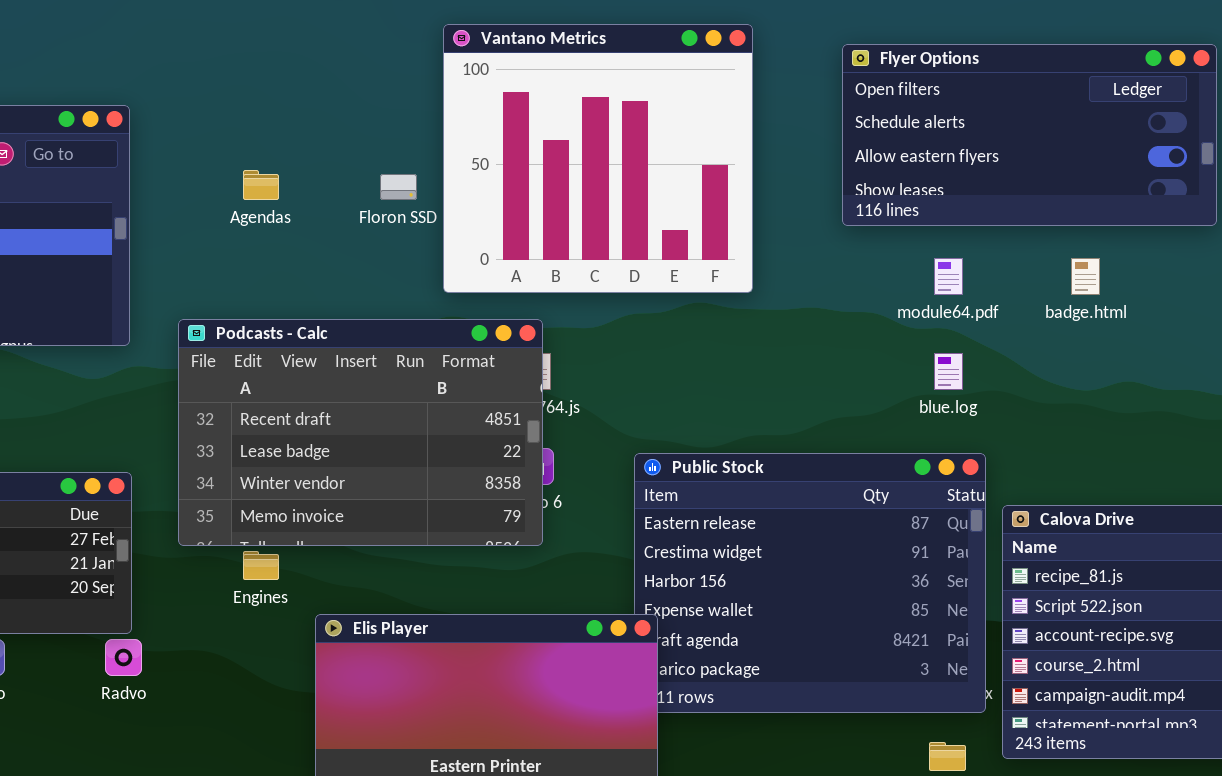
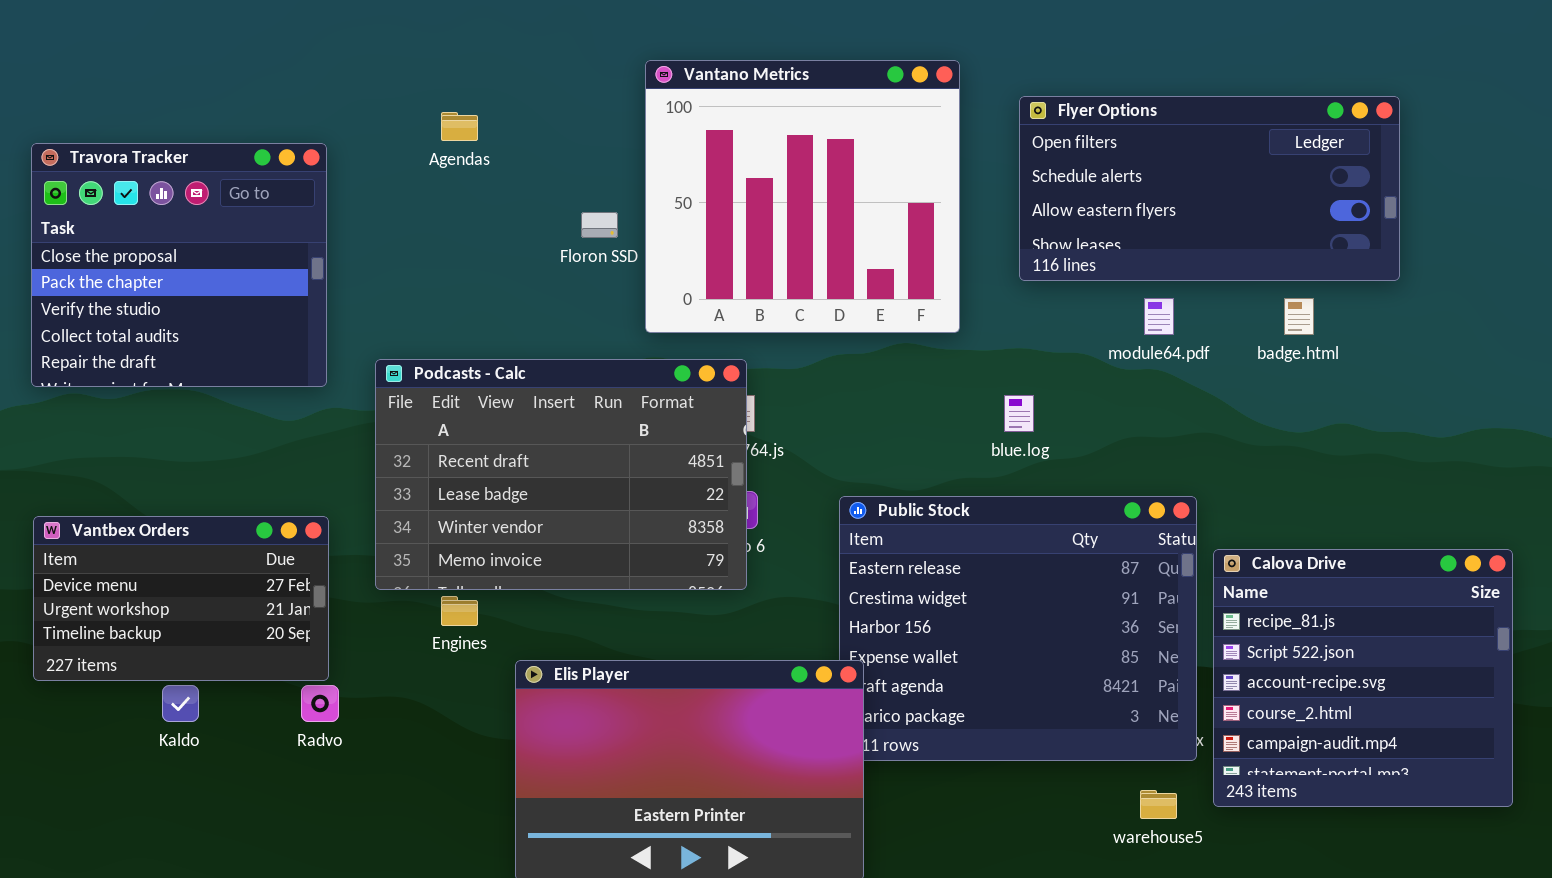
Flyer Options: [842,44,1217,226] -> [1019,96,1400,281], moved
Agendas: [243,170,279,200] -> [441,112,478,141], moved
blue.log: [934,353,963,390] -> [1004,395,1034,432], moved

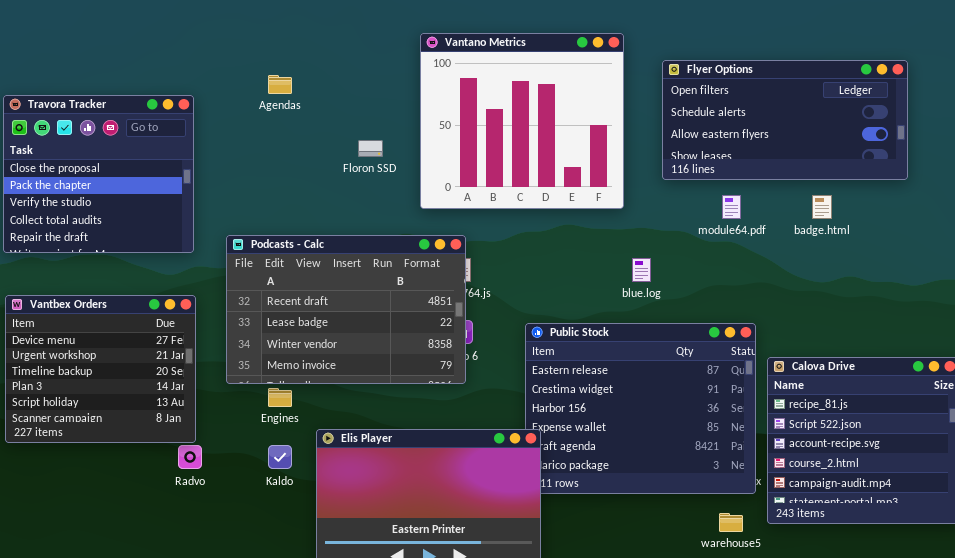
Vantano Metrics: [645,60,960,333] -> [420,33,624,209], moved
Flyer Options: [1019,96,1400,281] -> [662,60,908,180], moved
Vantbex Orders: [33,516,329,681] -> [5,295,196,443], resized
Kaldo: [162,685,199,722] -> [268,445,292,469], moved

